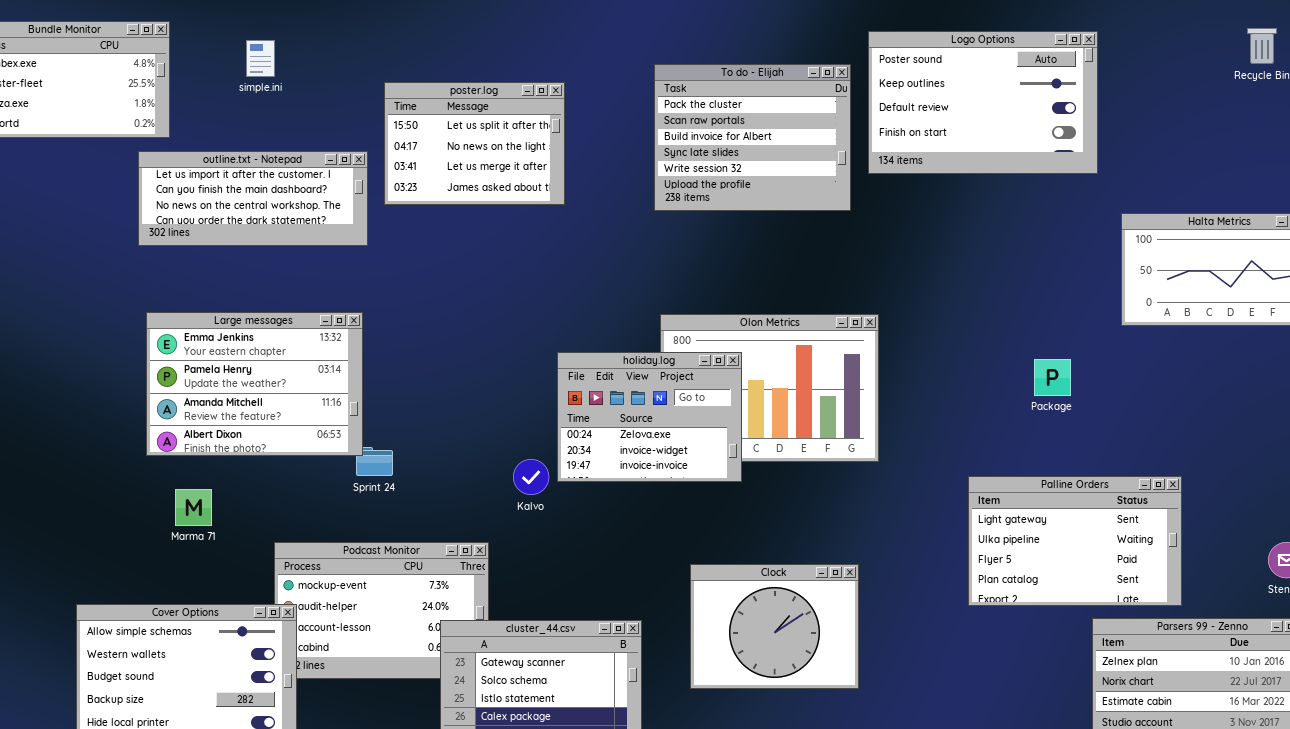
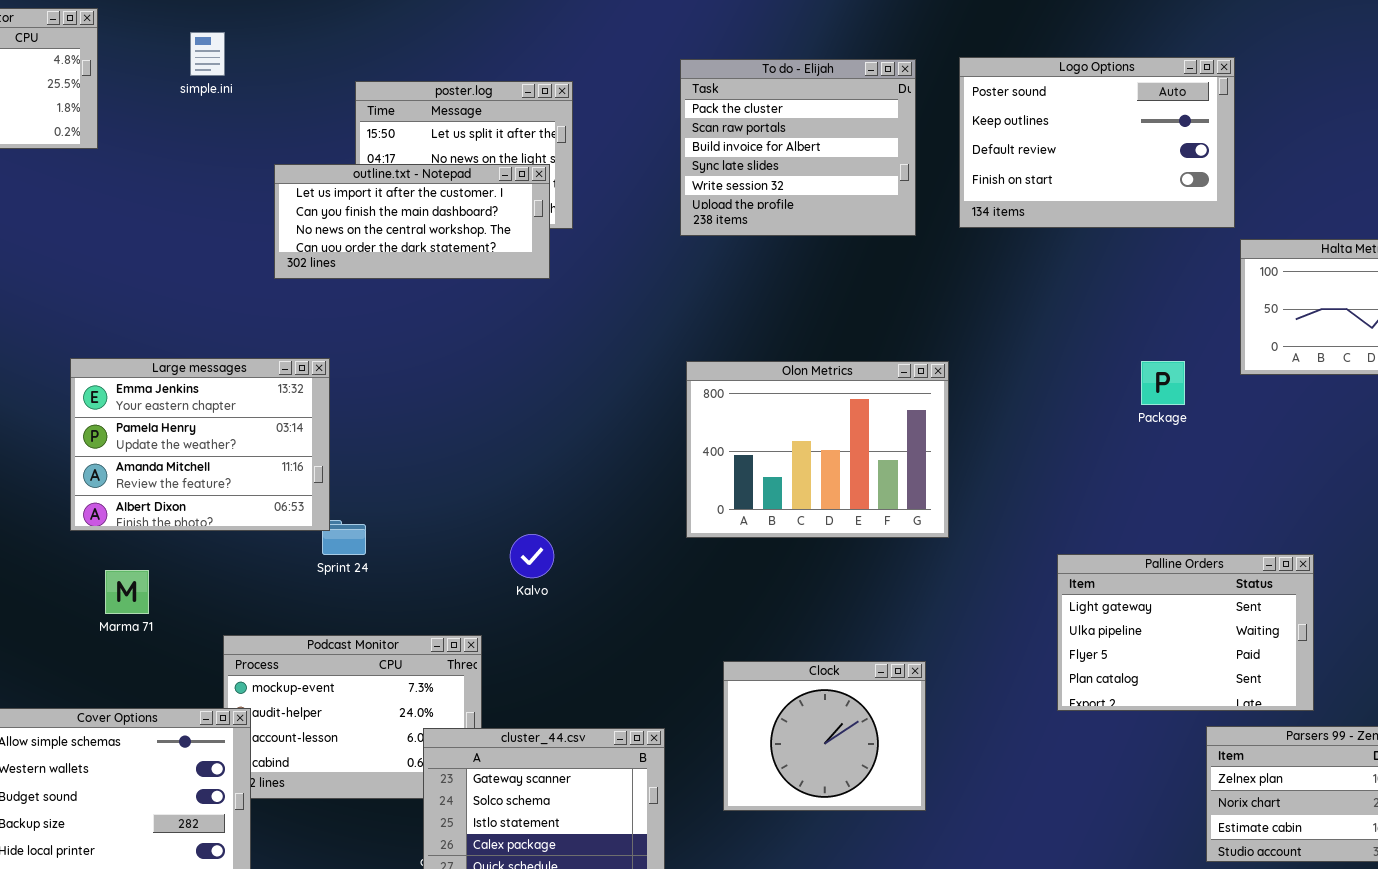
Logo Options: [868,31,1098,174] -> [959,57,1235,228], moved
outline.txt - Notepad: [138,151,368,246] -> [274,164,550,279], moved
holiday.log: [557,352,742,482] -> none, closed
Package: [1034,359,1071,396] -> [1141,361,1185,405], moved

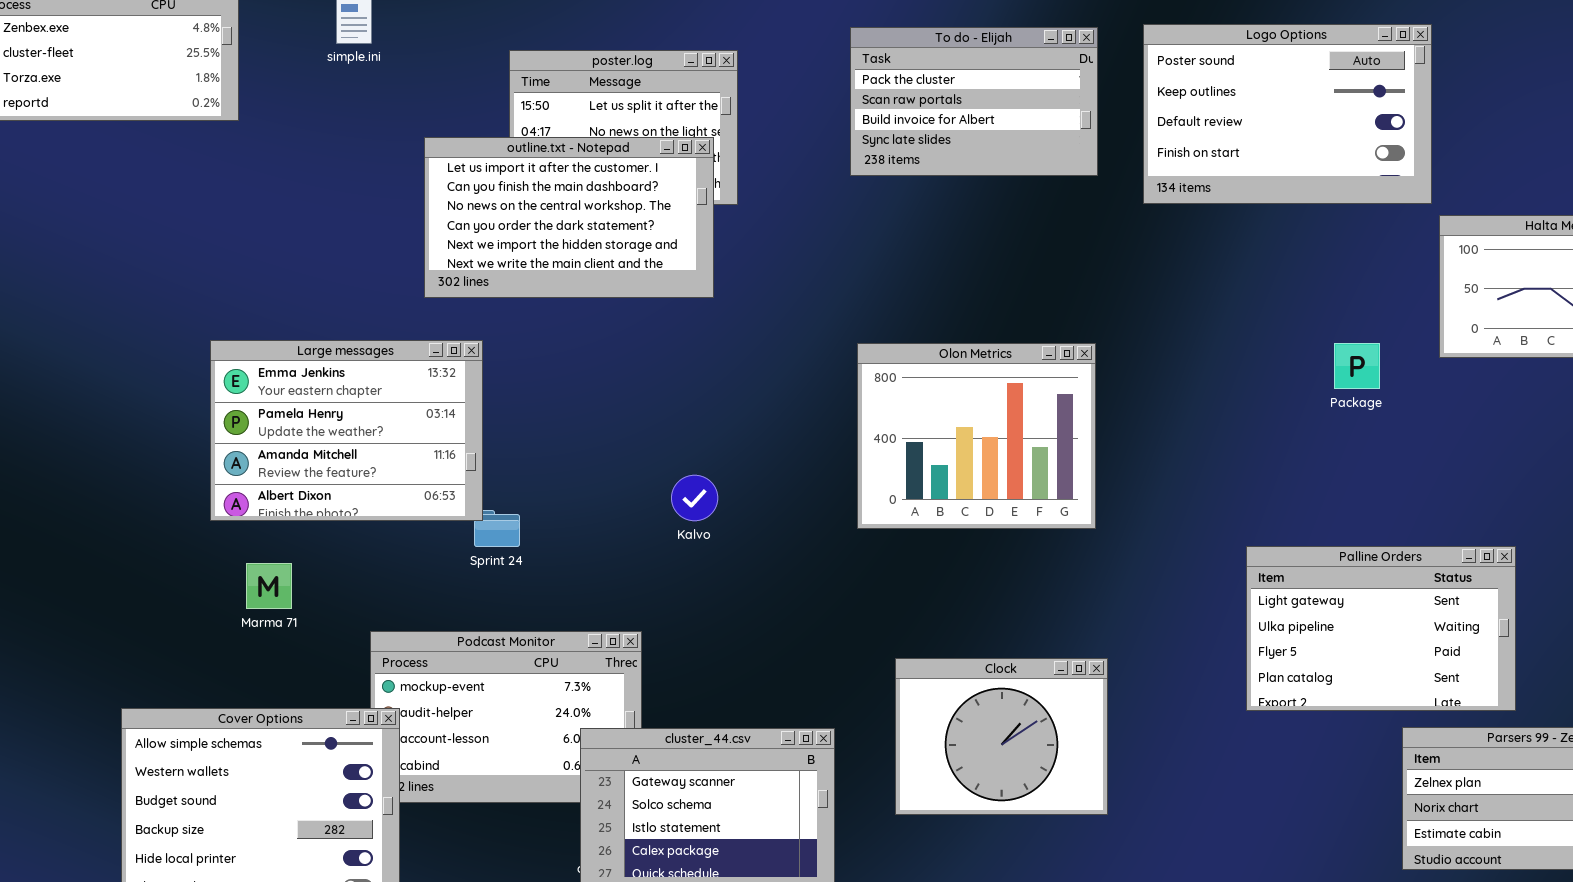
To do - Elijah: [680,59,916,236] -> [850,27,1098,176], resized
outline.txt - Notepad: [274,164,550,279] -> [424,137,714,298], resized
Olon Metrics: [686,361,949,538] -> [857,343,1096,529], resized
Kalvo: [510,534,554,578] -> [671,475,718,521], moved

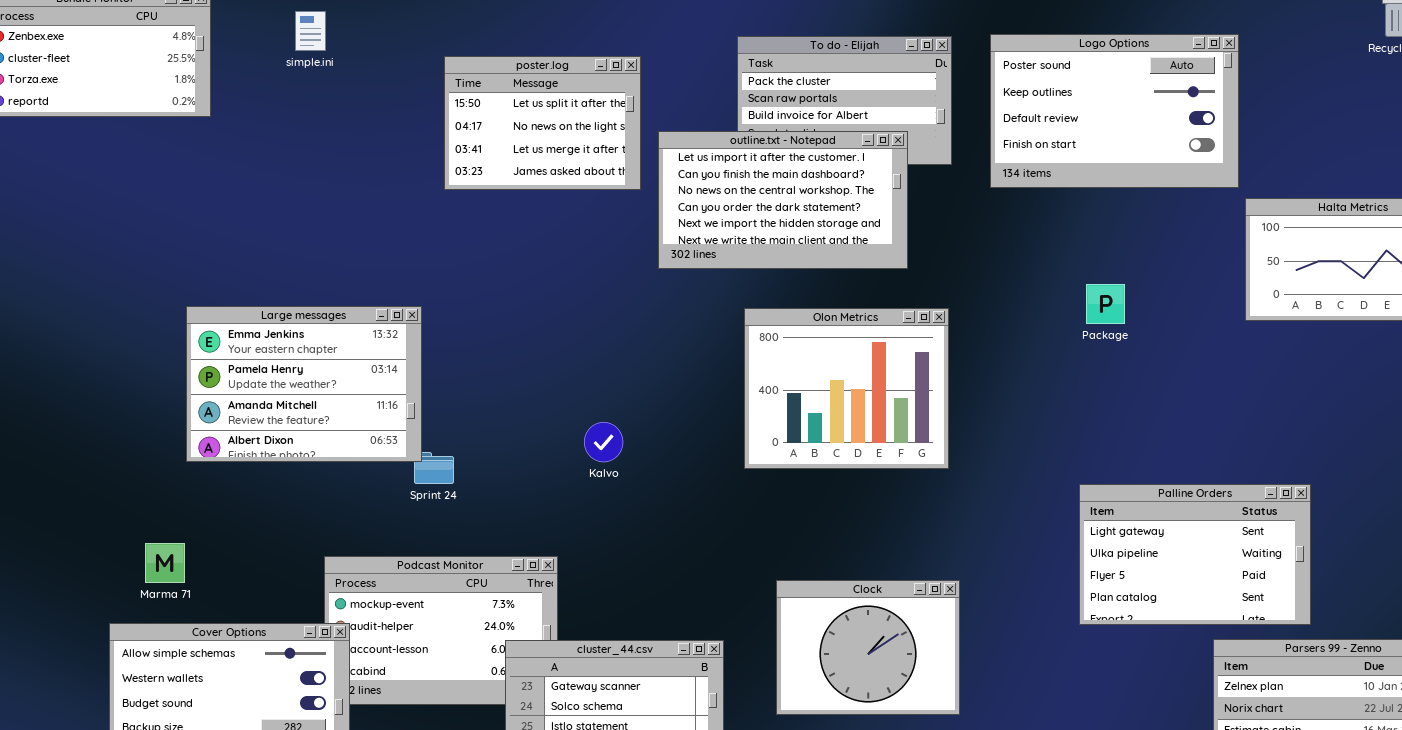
outline.txt - Notepad: [424,137,714,298] -> [658,131,908,269], moved
Package: [1334,343,1380,389] -> [1086,284,1125,324], moved
Marma 71: [246,563,292,609] -> [145,543,185,583], moved

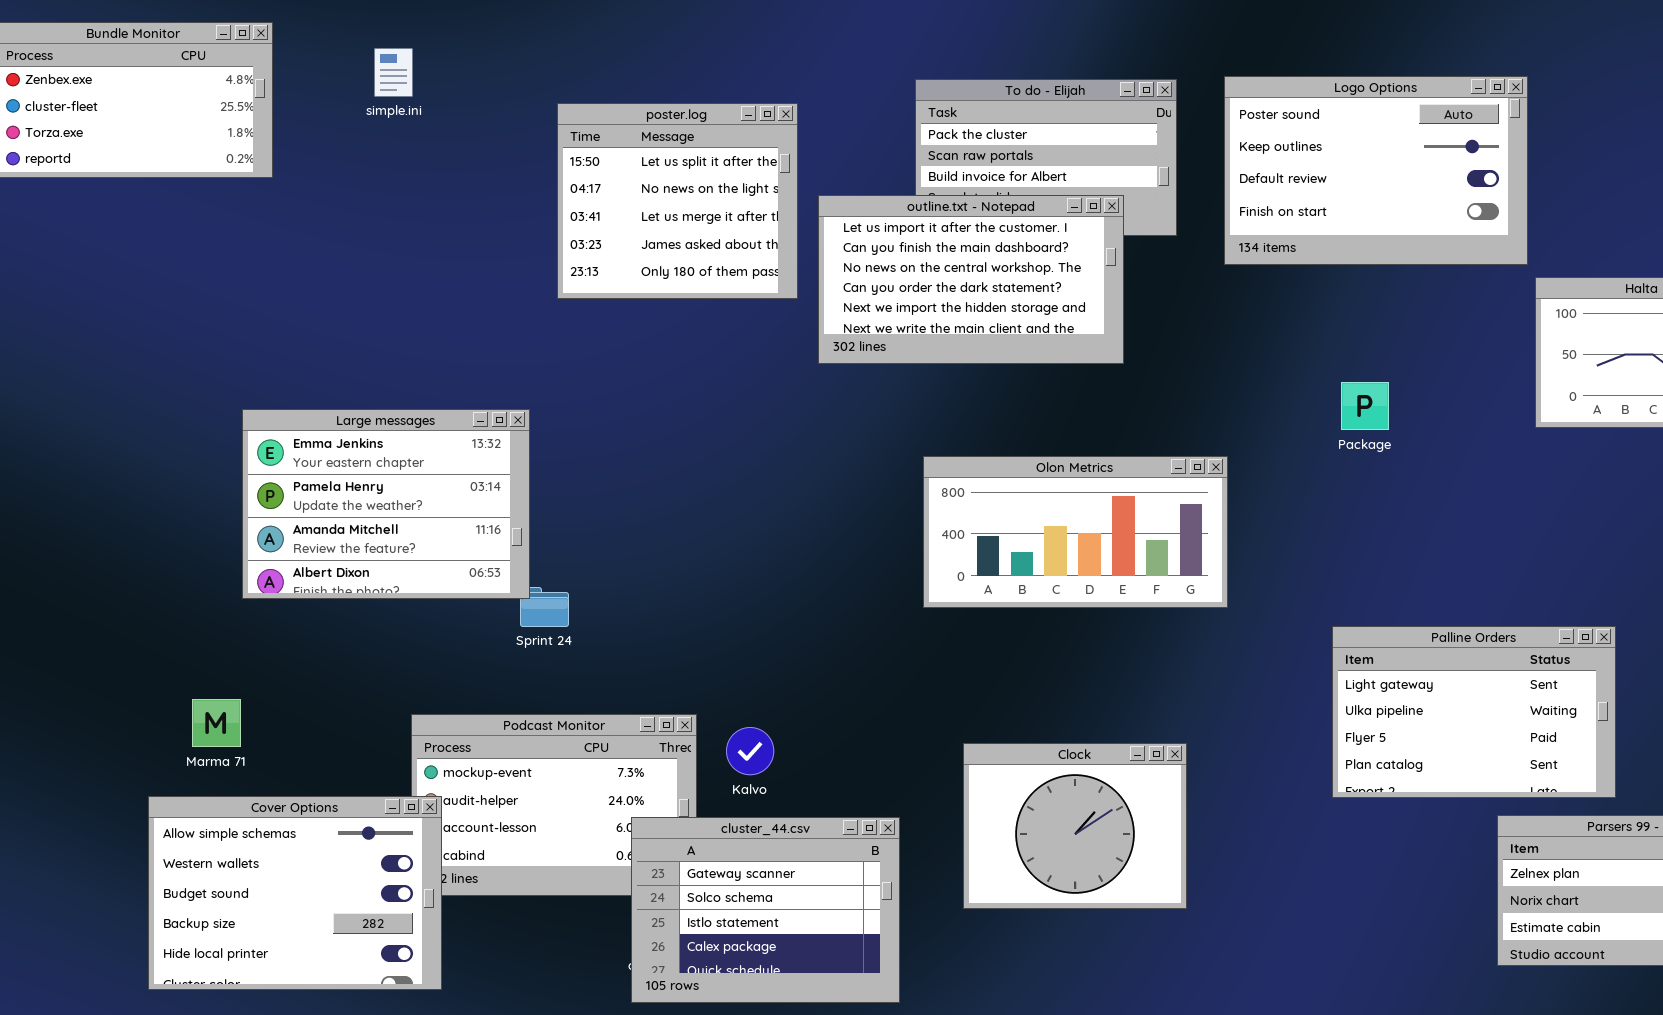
poster.log: [444,56,641,190] -> [557,103,798,299], resized
Olon Metrics: [744,308,949,469] -> [923,456,1228,608], resized
Kalvo: [584,422,623,462] -> [726,727,774,775], moved

